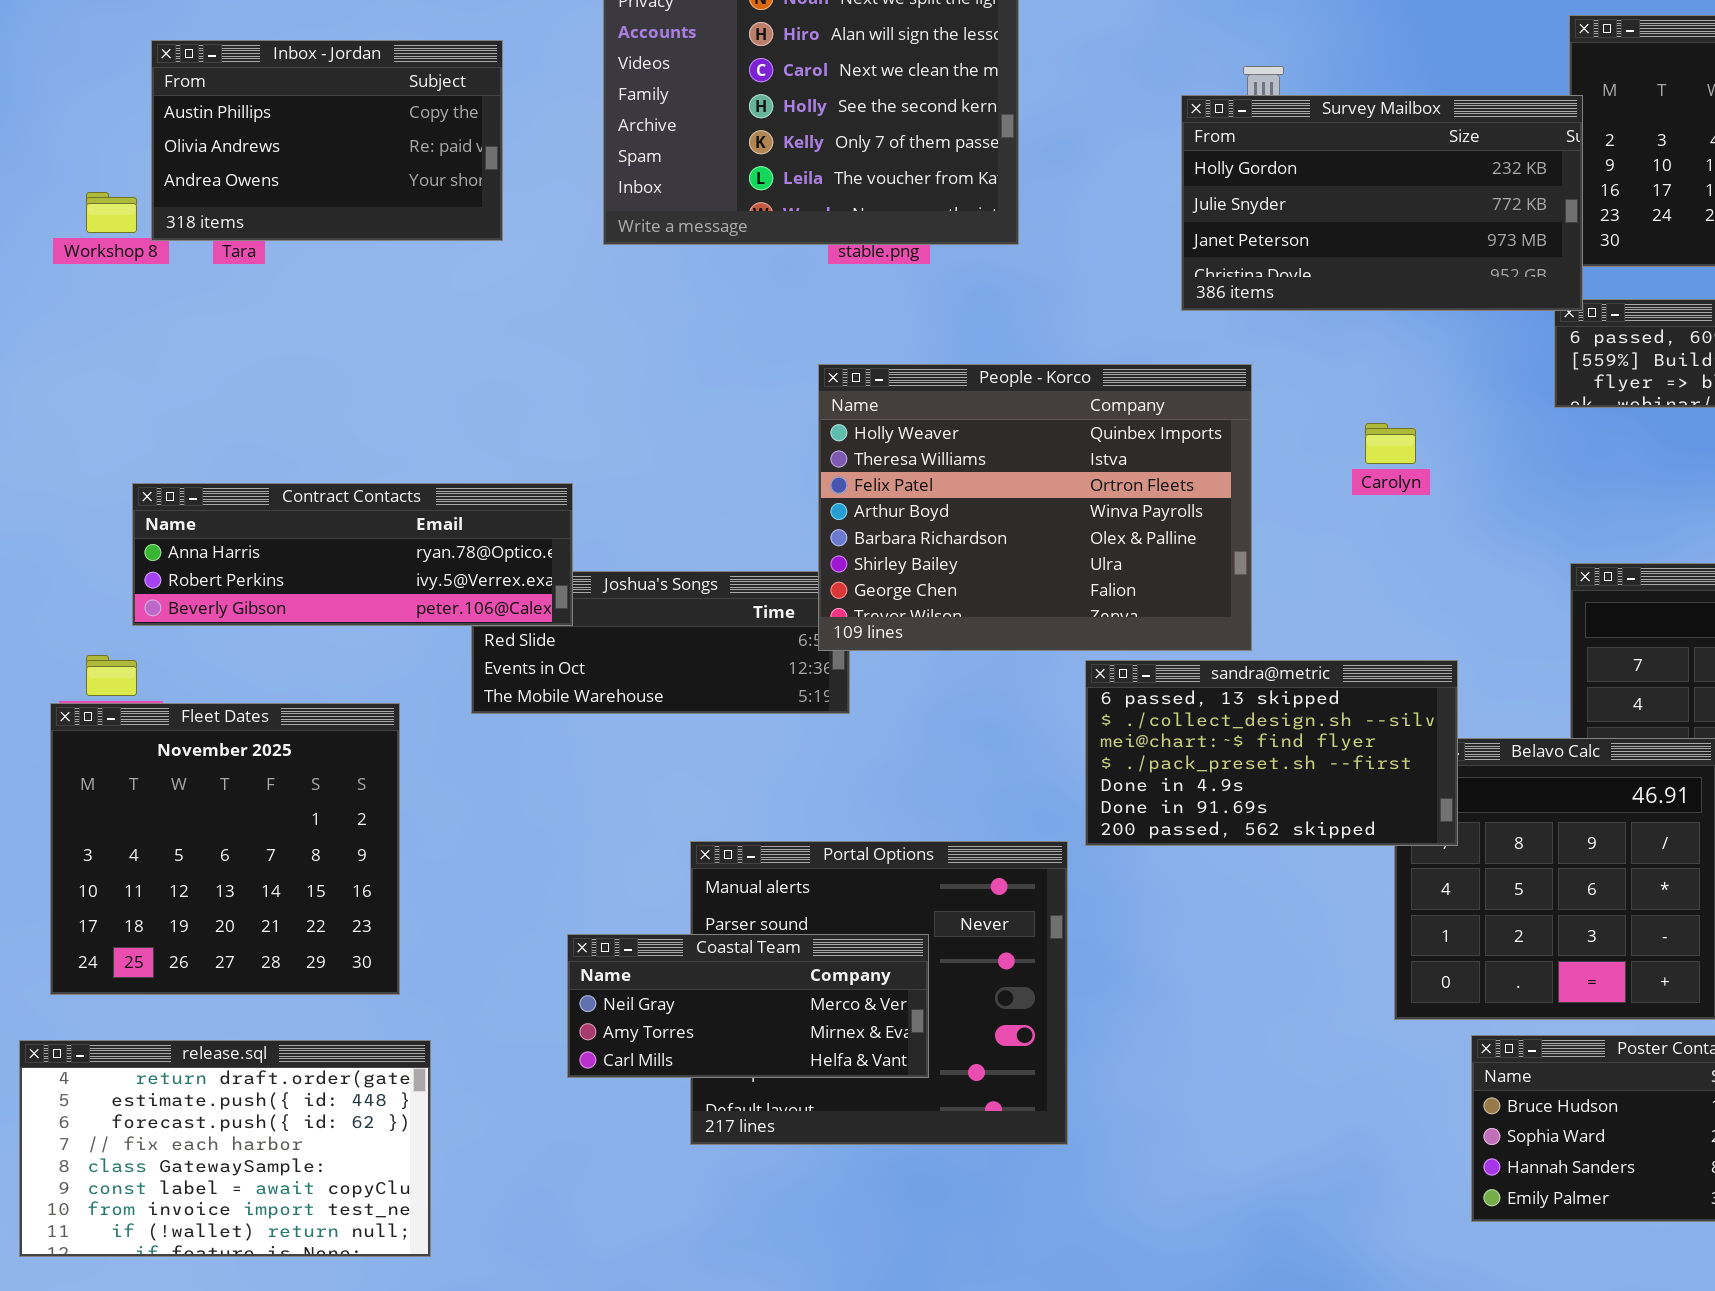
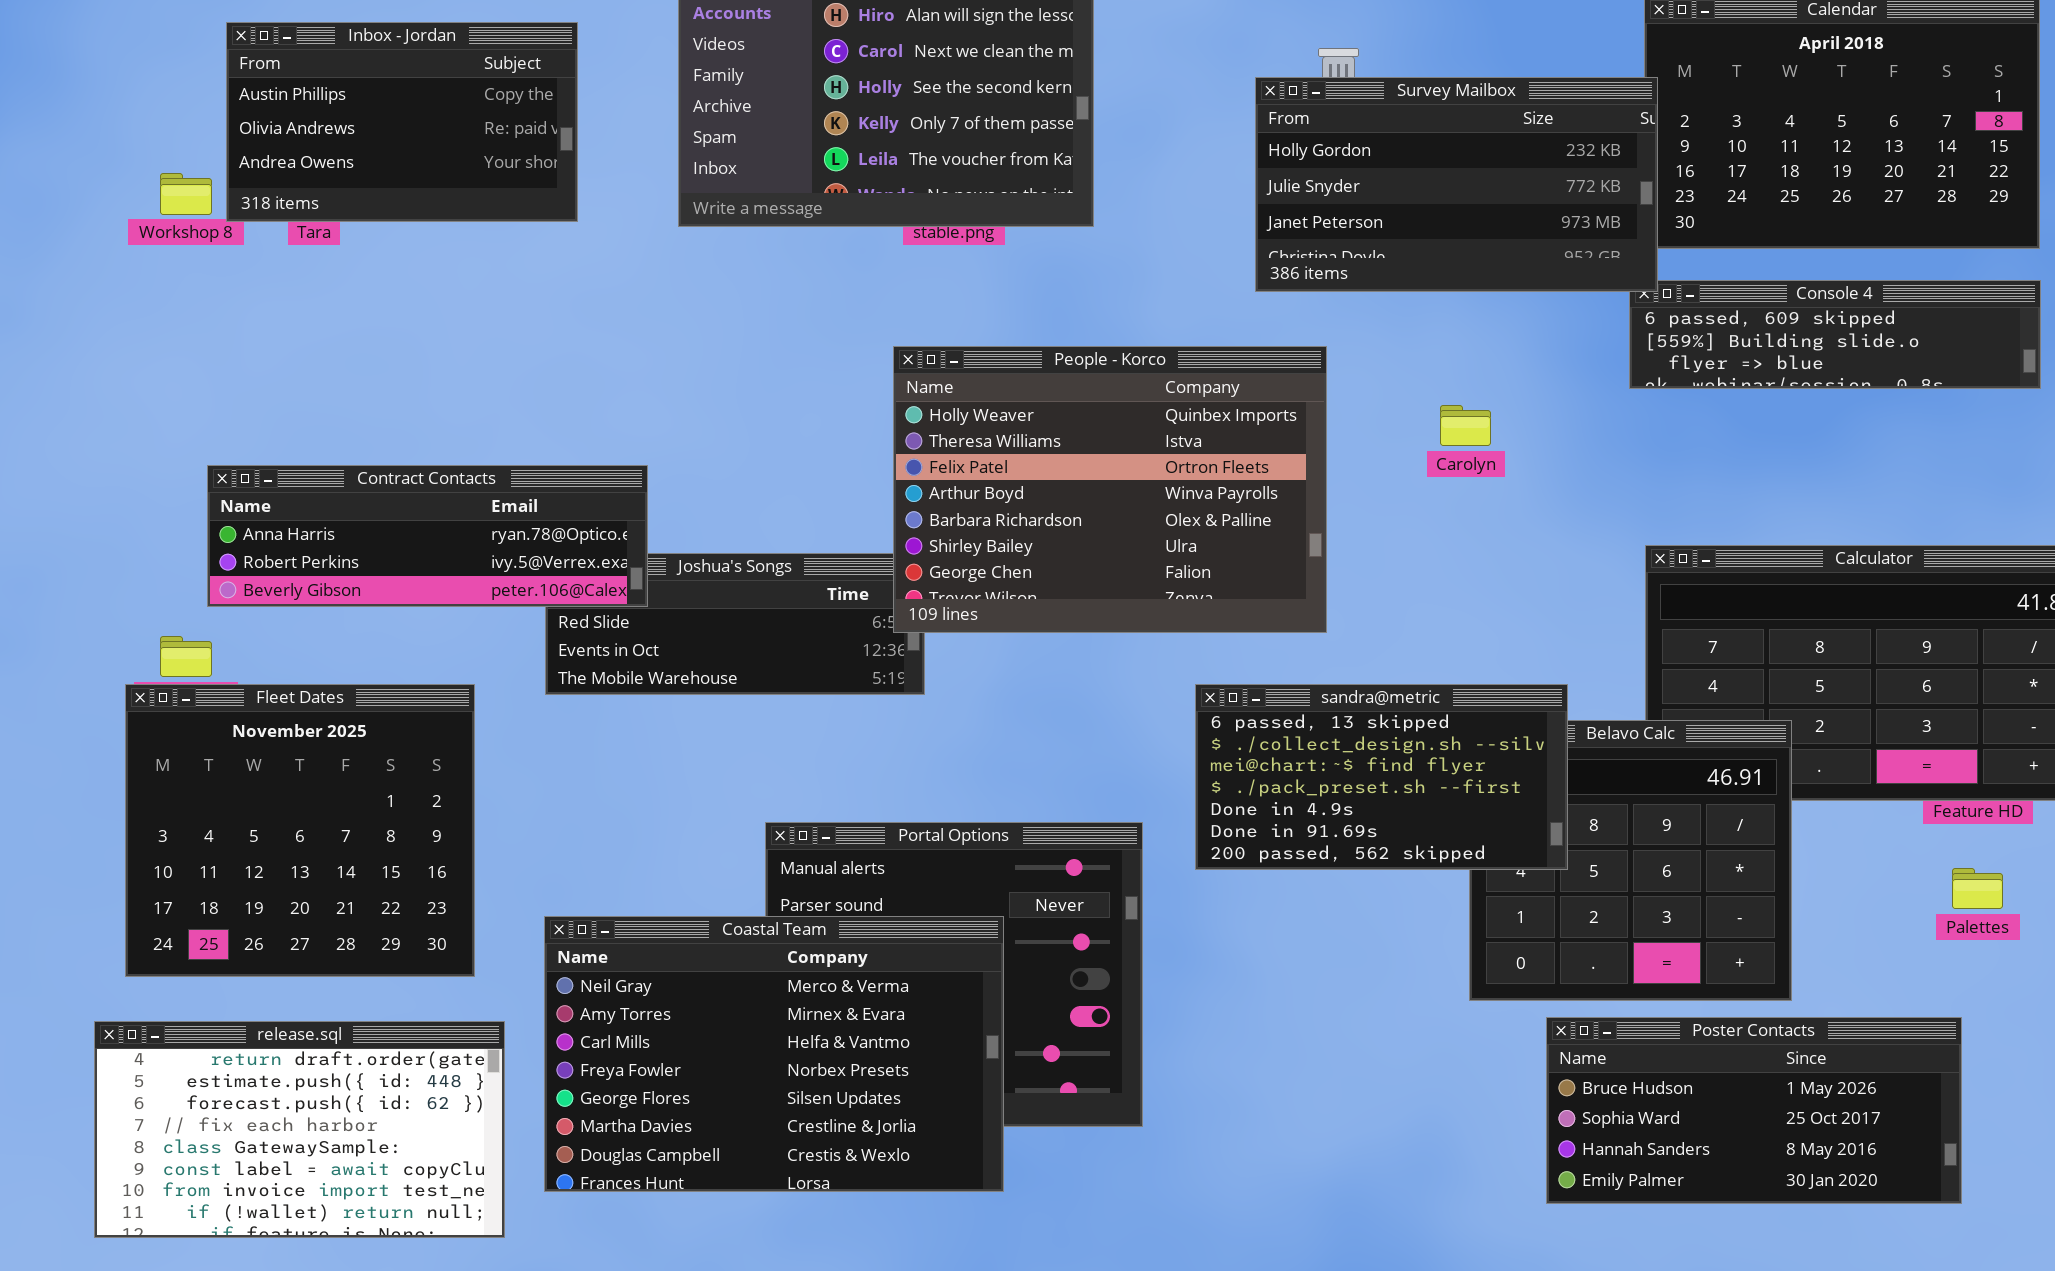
sandra@metric: [1085,660,1458,846] -> [1195,684,1568,870], moved
Coastal Team: [567,934,929,1078] -> [544,916,1004,1192], resized

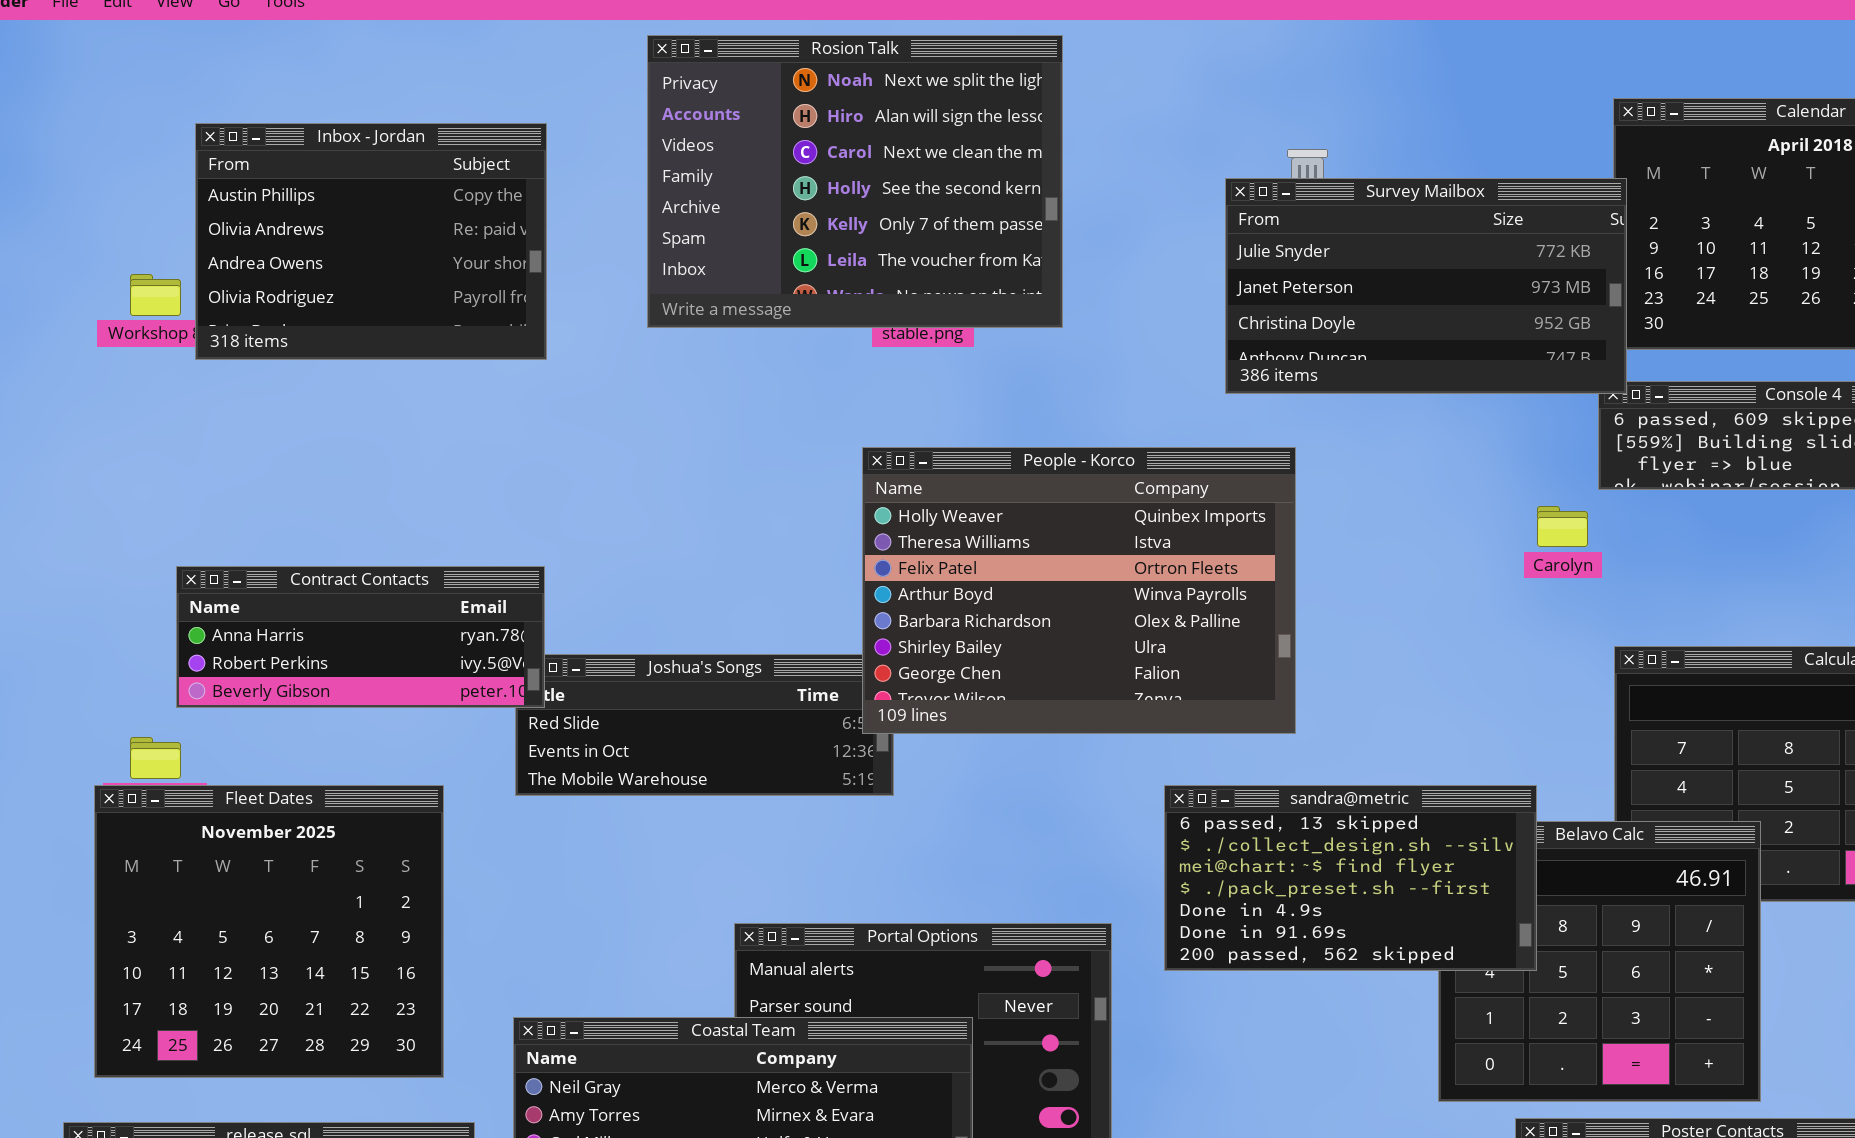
Inbox - Jordan: [226,22,578,222] -> [195,123,547,360], resized
Survey Mailbox: [1255,77,1658,292] -> [1225,178,1627,394], scrolled down 1 row
Carolyn: [1440,405,1491,446] -> [1537,506,1588,547], moved
Contract Contacts: [207,465,648,607] -> [176,566,545,708], resized

